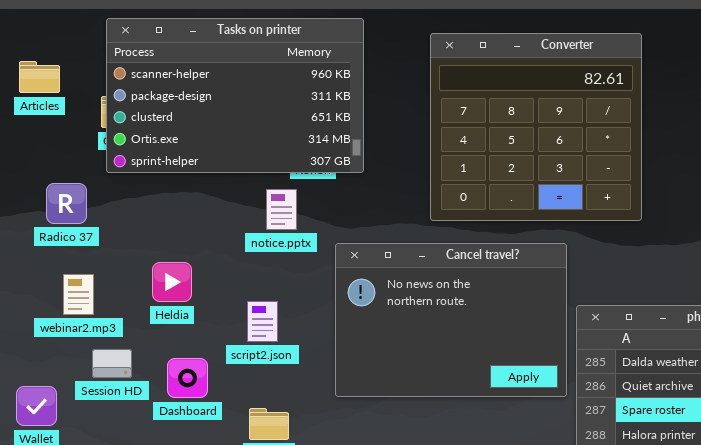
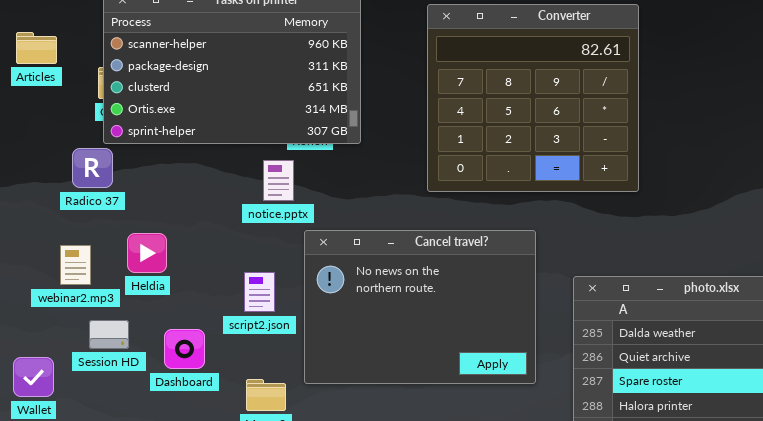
Radico 37: [46,183,87,224] -> [72,148,113,188], moved
Cancel travel?: [335,243,567,397] -> [304,230,536,384], moved
Heldia: [152,262,192,302] -> [127,233,167,273], moved

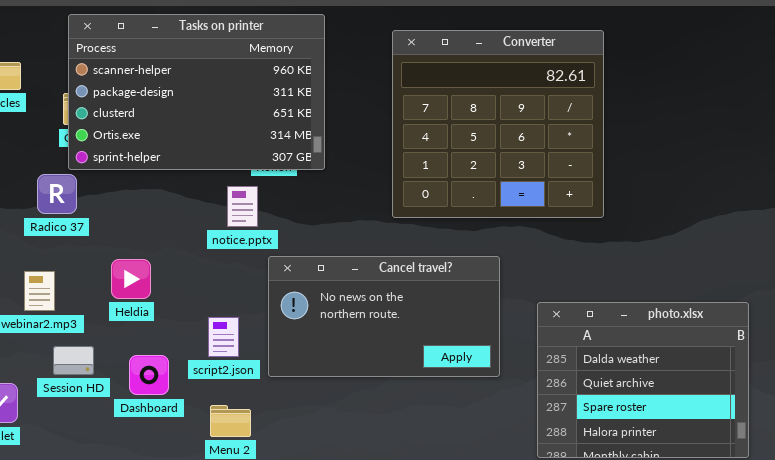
Cancel travel?: [304,230,536,384] -> [268,256,500,377], resized
Heldia: [127,233,167,273] -> [111,259,151,299], moved
script2.json: [244,272,275,312] -> [208,317,239,357], moved

